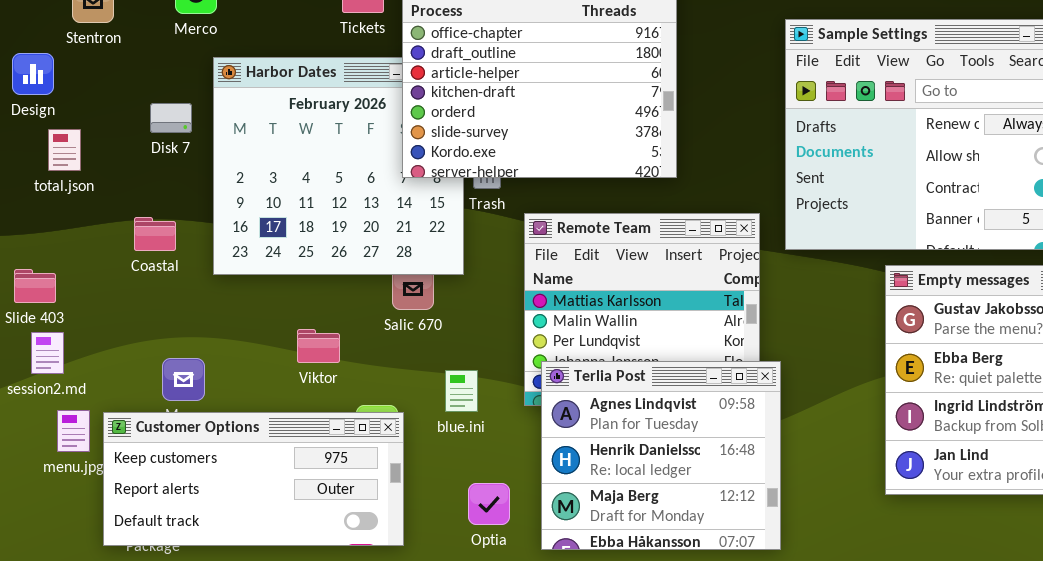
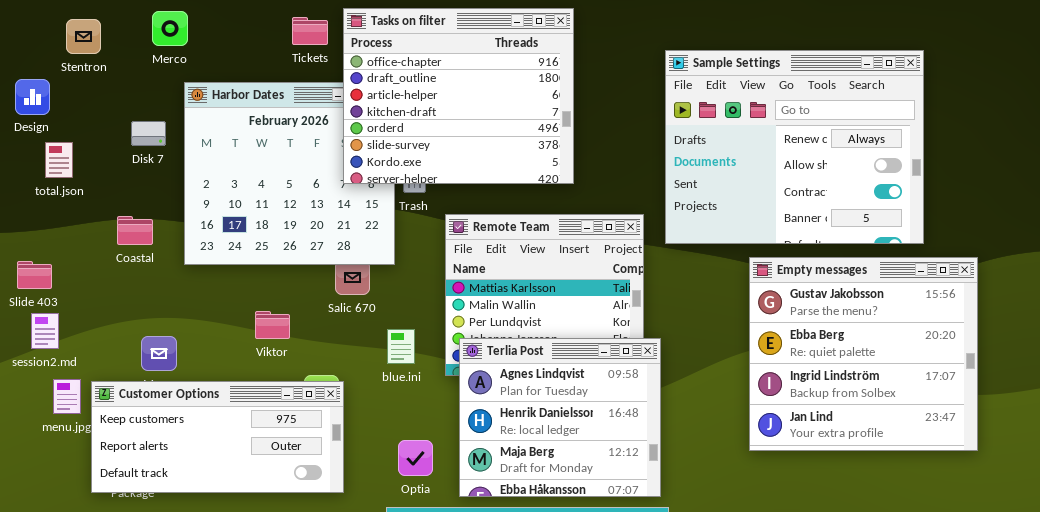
blue.ini: [445,370,478,412] -> [387,329,415,364], moved

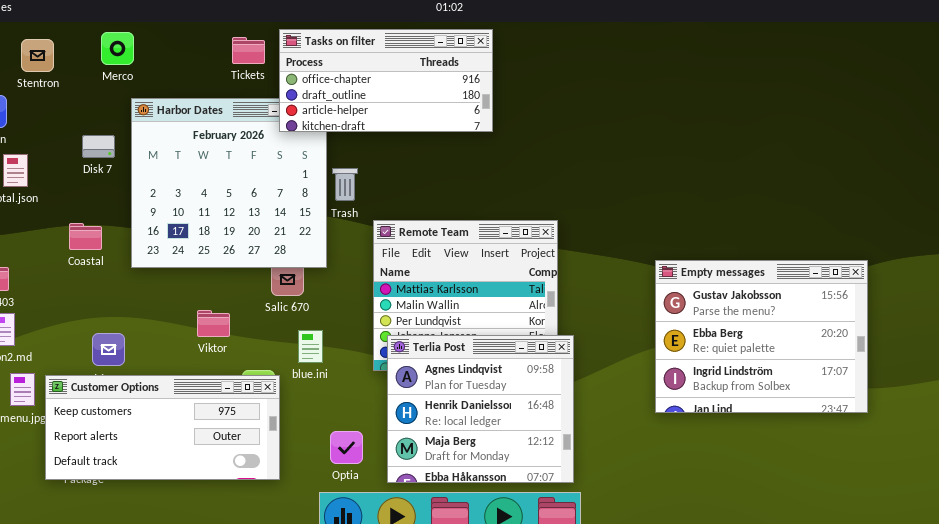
Tasks on filter: [343,8,574,184] -> [279,29,493,132], resized
Sample Settings: [665,50,924,244] -> none, closed
Empty messages: [749,257,978,451] -> [655,260,868,413], resized
blue.ini: [387,329,415,364] -> [298,330,323,363], moved

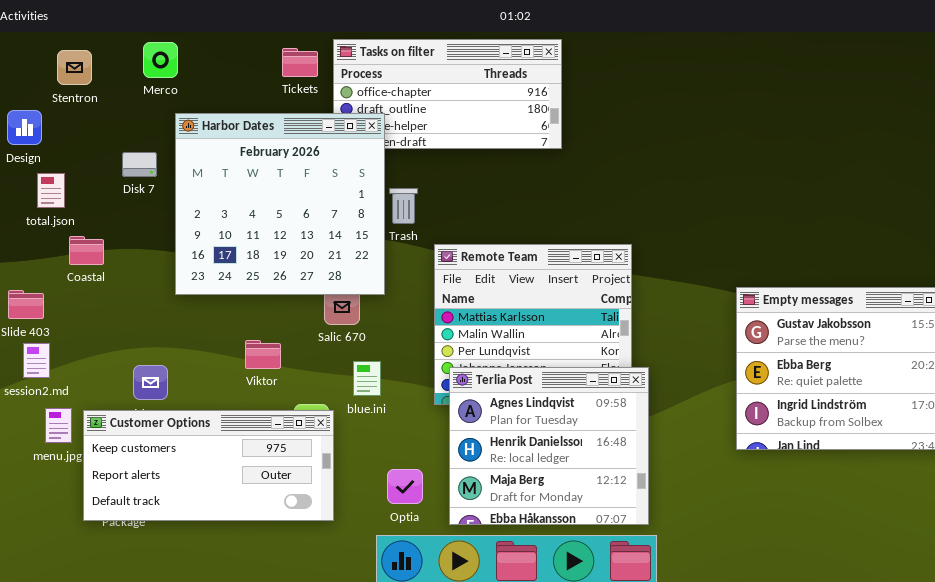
Harbor Dates: [131,98,327,268] -> [175,113,385,295], raised
Coastal: [69,223,102,250] -> [69,236,104,265], moved

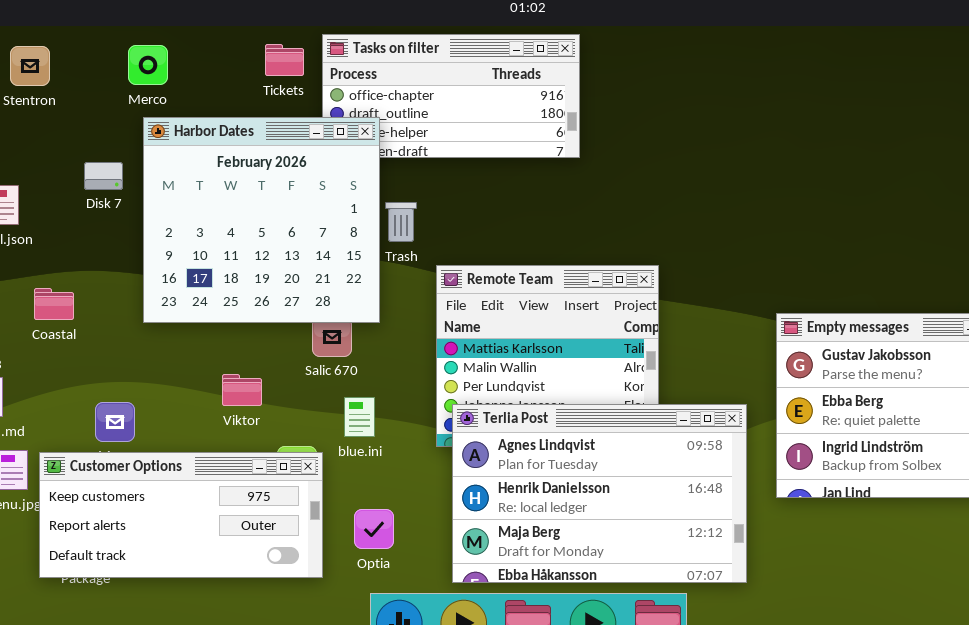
Merco: [143,42,178,78] -> [128,45,168,85], moved
Coastal: [69,236,104,265] -> [34,288,74,320], moved
Terlia Post: [449,367,649,525] -> [452,404,747,583], resized
Optia: [387,469,423,504] -> [354,509,394,549], moved

